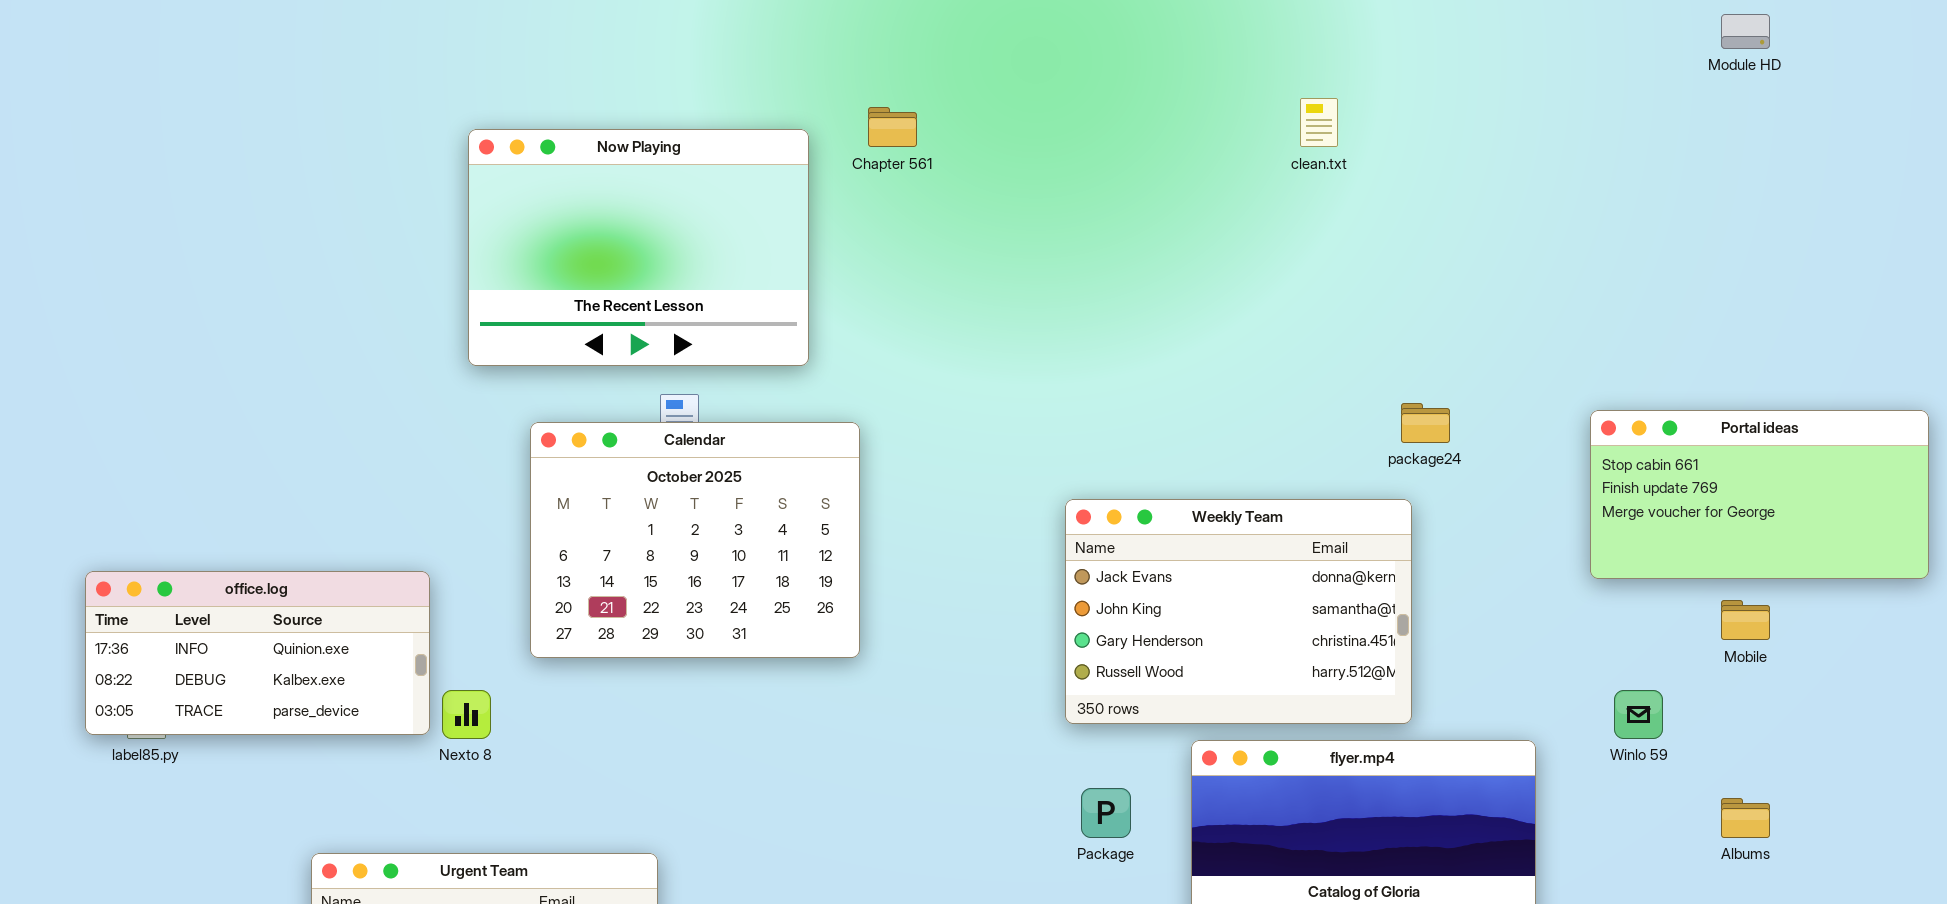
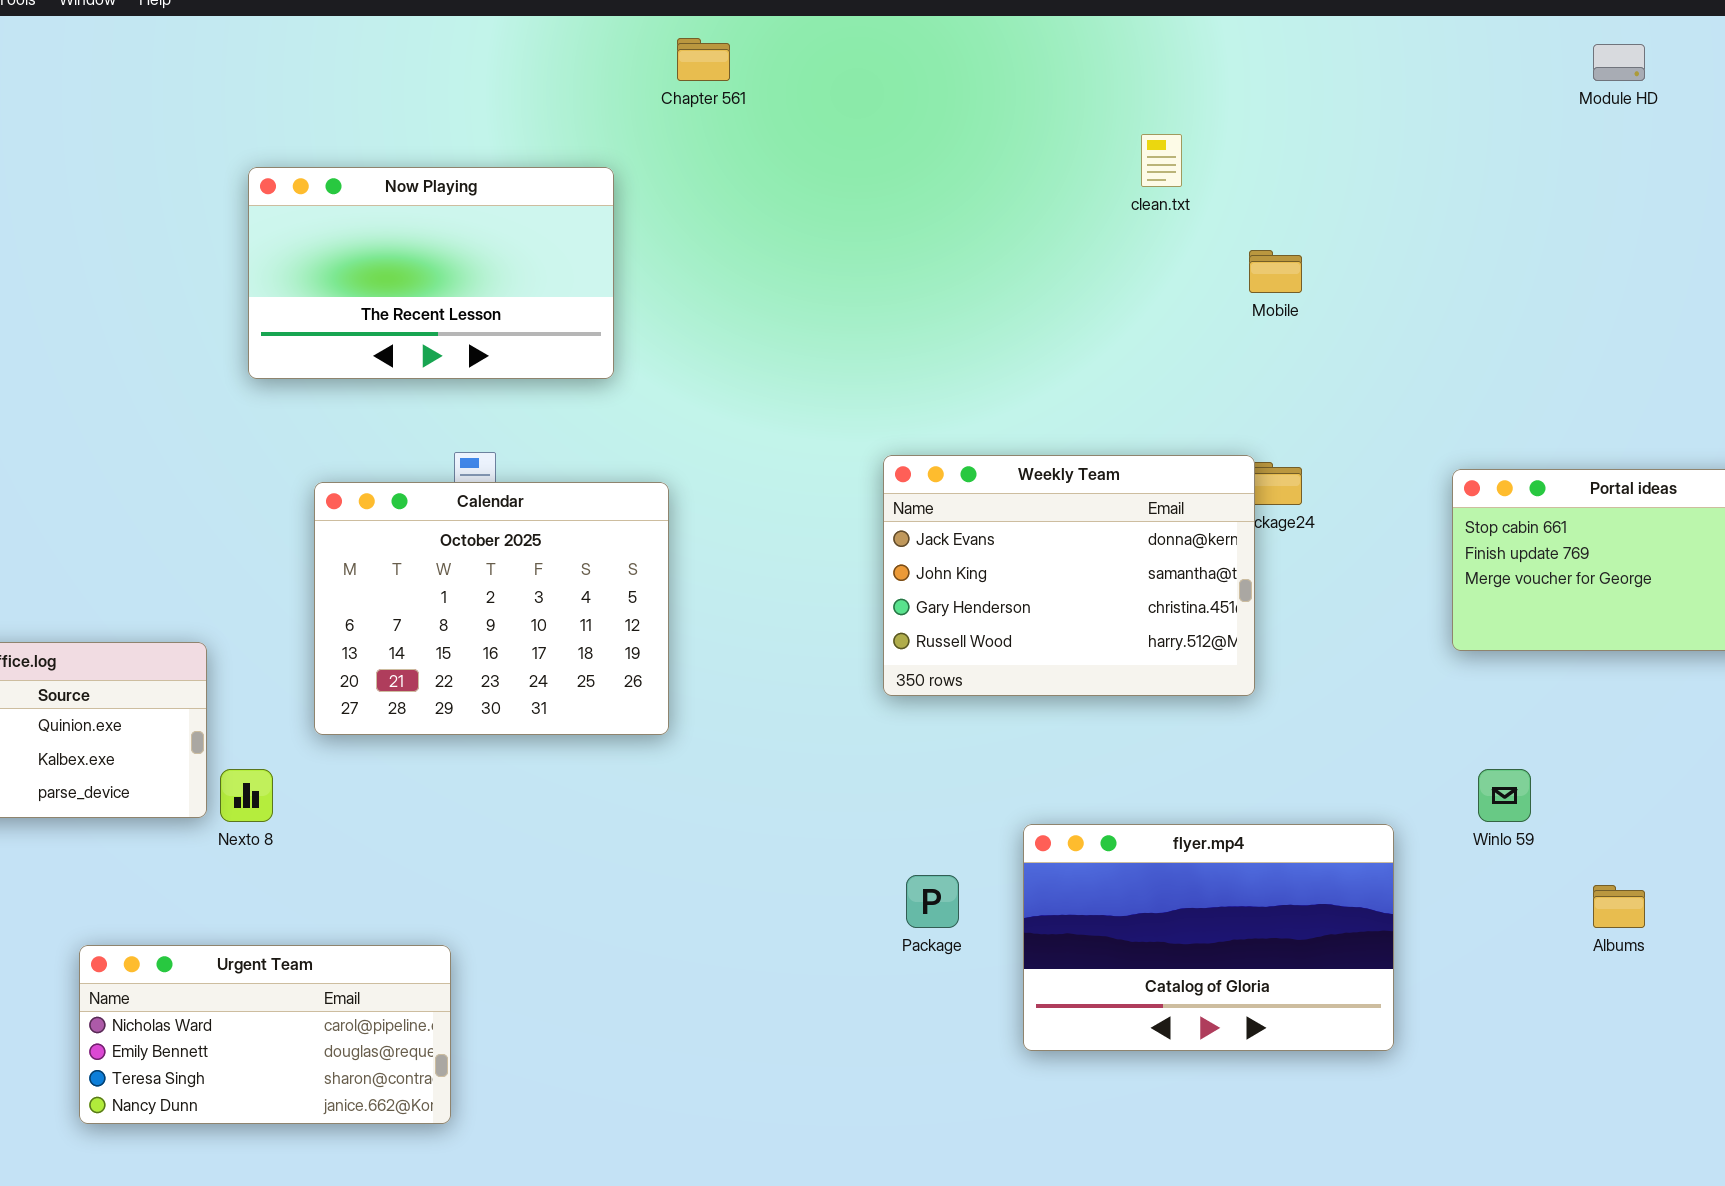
Chapter 561: [868,107,917,147] -> [677,38,730,81], moved
Now Playing: [468,129,809,366] -> [248,167,614,379], resized
Weekly Team: [1065,499,1412,724] -> [883,455,1255,696], moved
Mobile: [1721,600,1770,640] -> [1249,250,1302,293], moved

